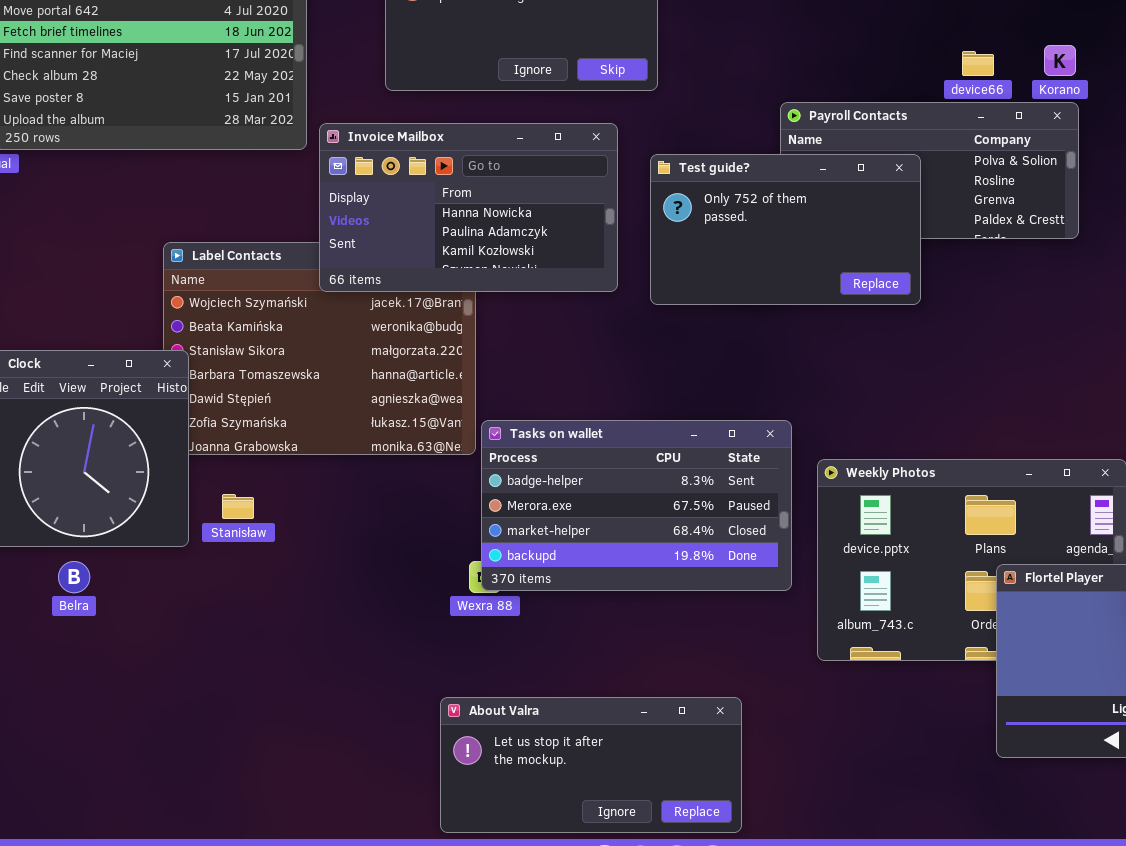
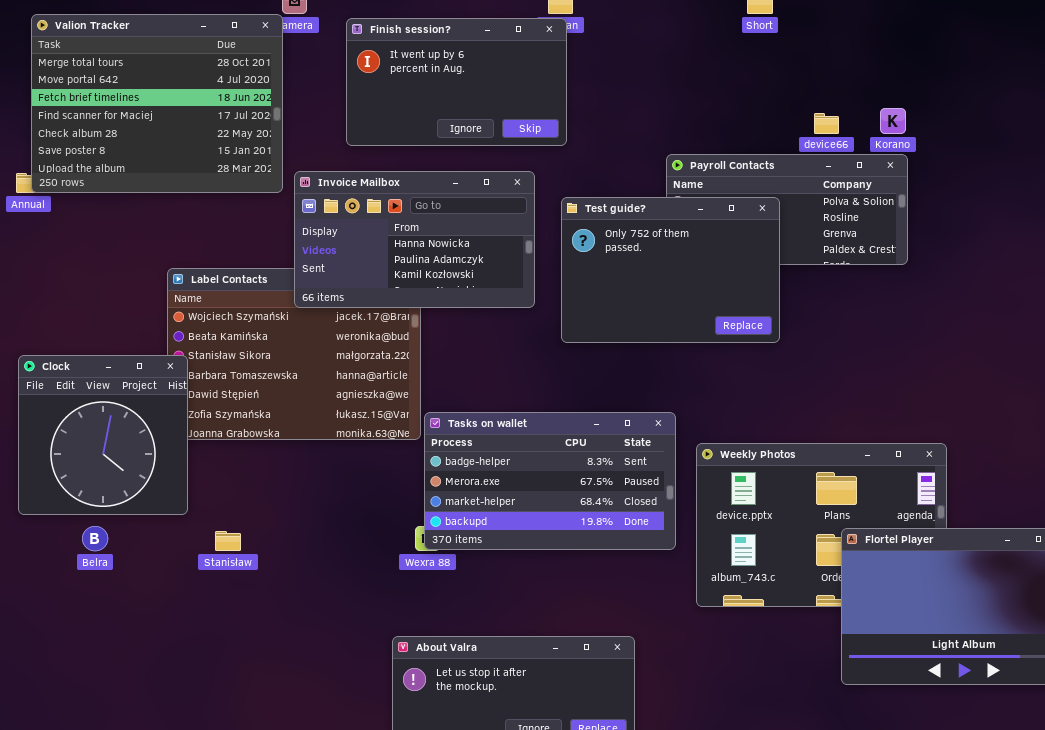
Test guide?: [650,154,921,305] -> [561,197,780,343], resized
Stanisław: [222,494,254,519] -> [215,531,241,551], moved

